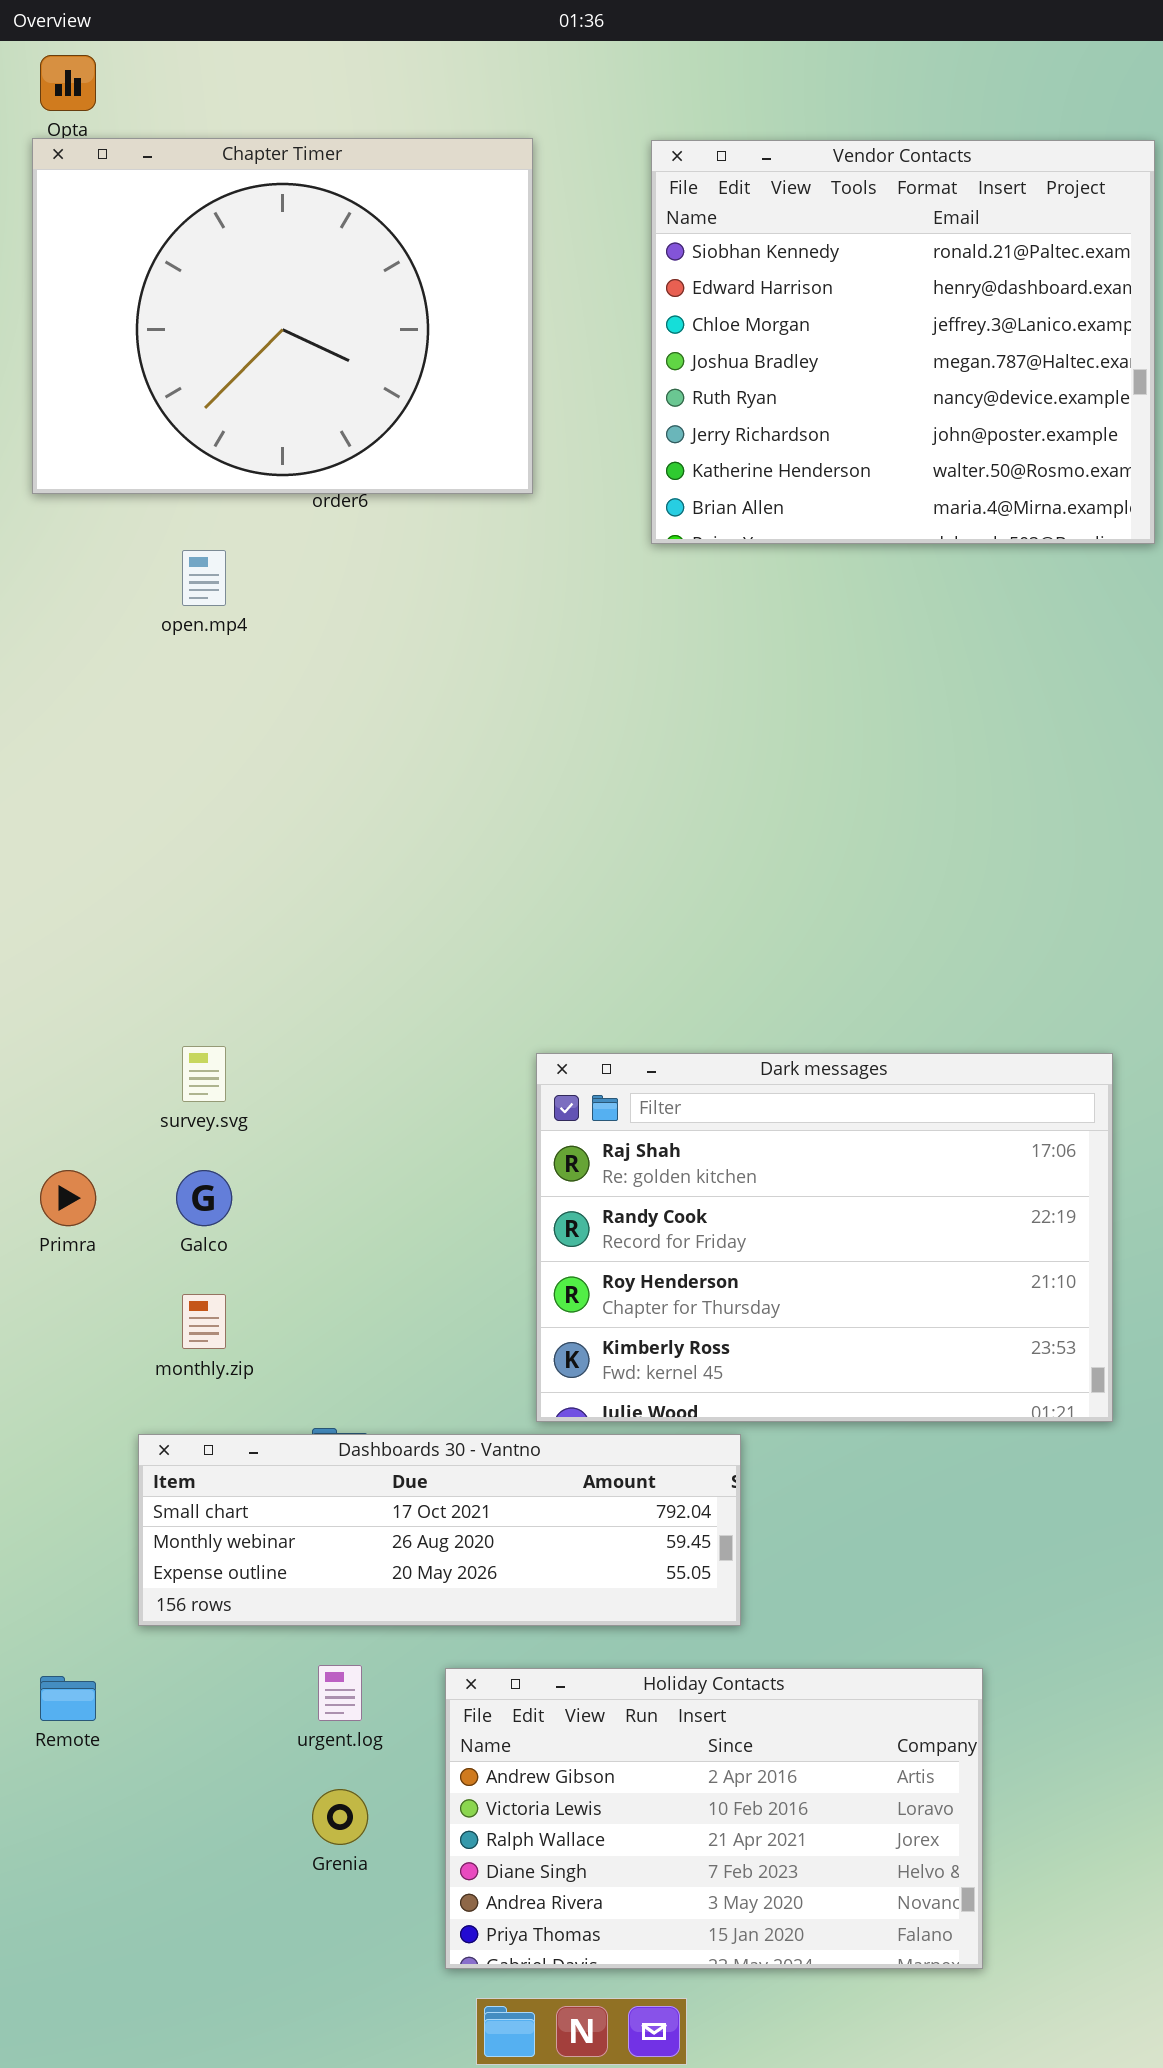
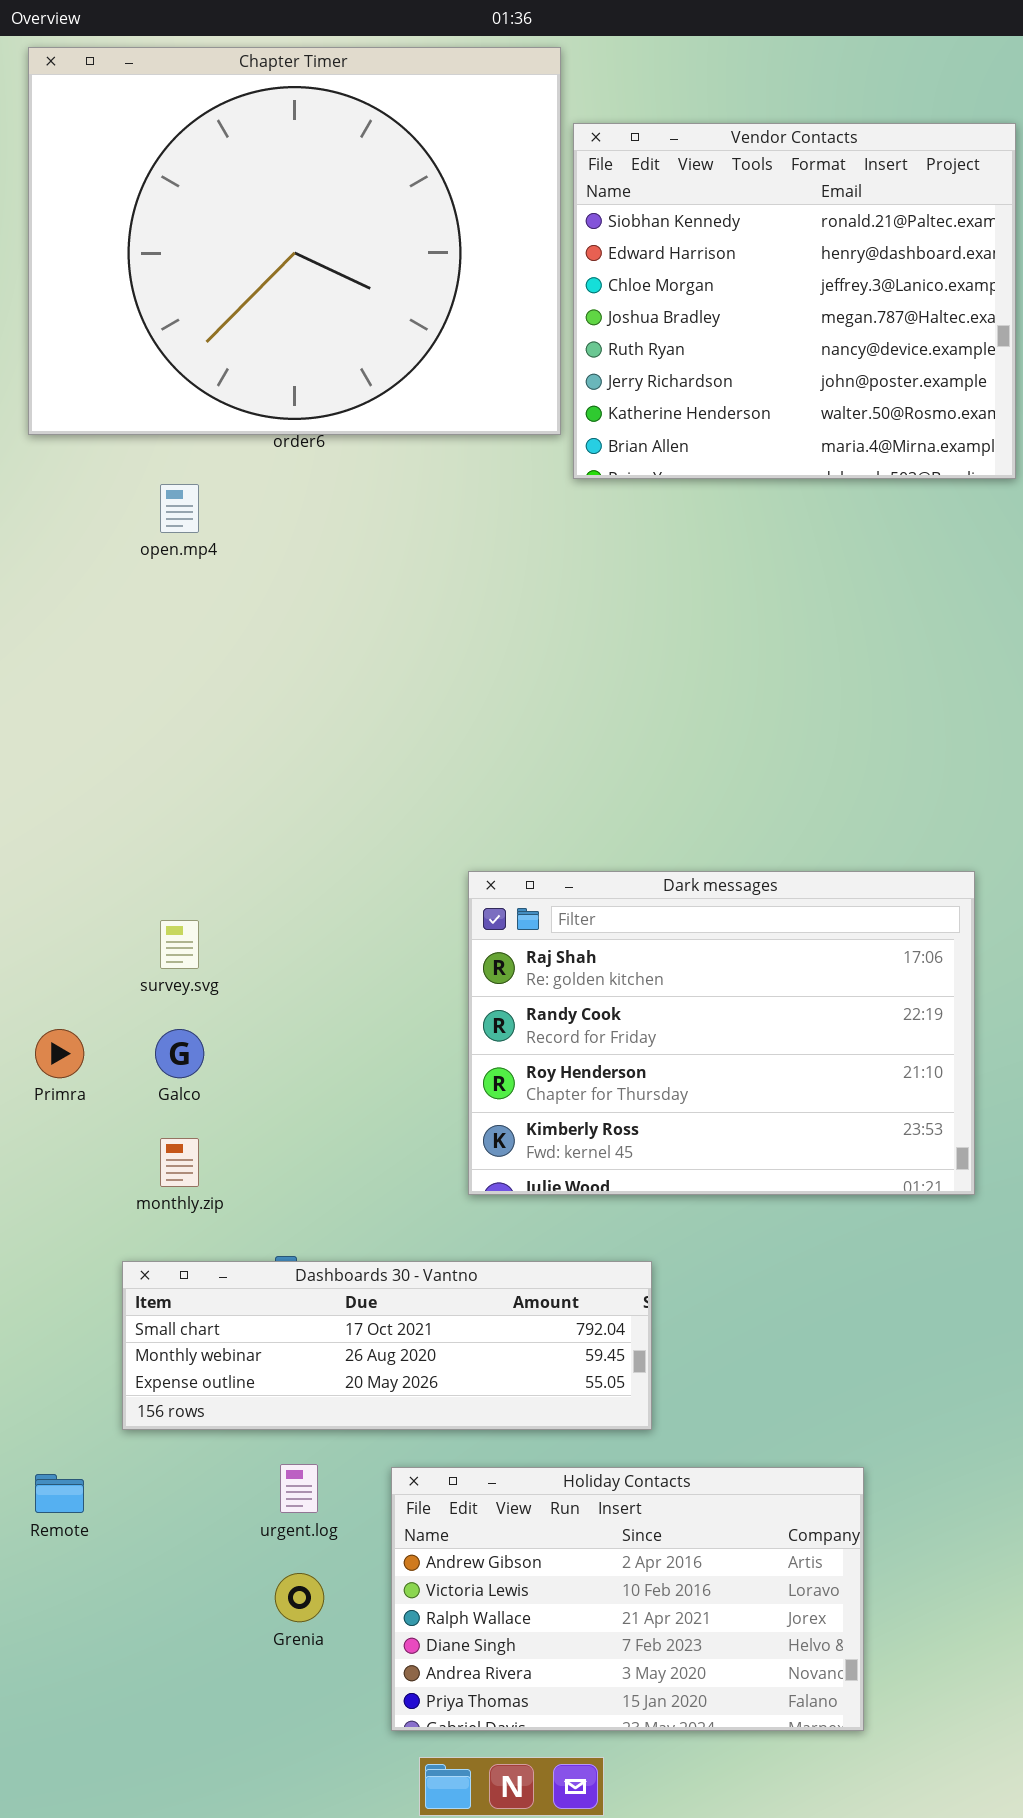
Chapter Timer: [32,138,533,494] -> [28,47,561,435], resized
Dark messages: [536,1053,1113,1422] -> [468,871,975,1195], moved

